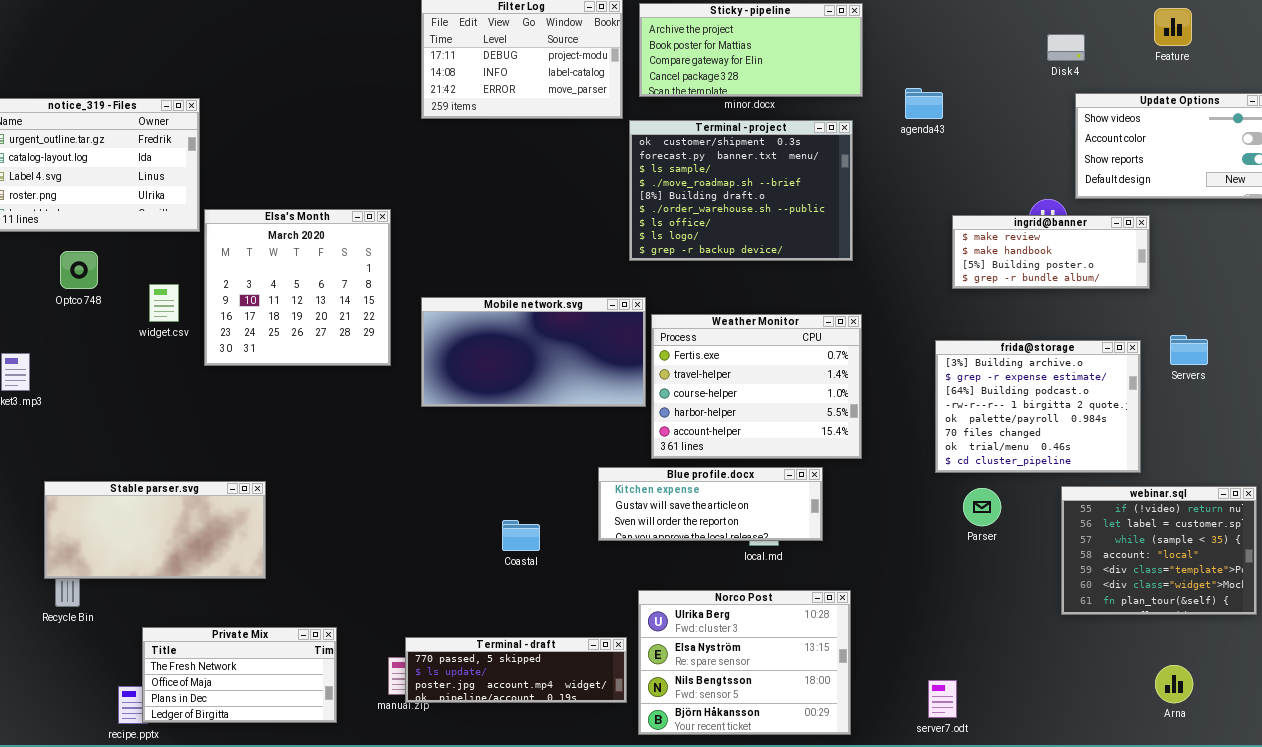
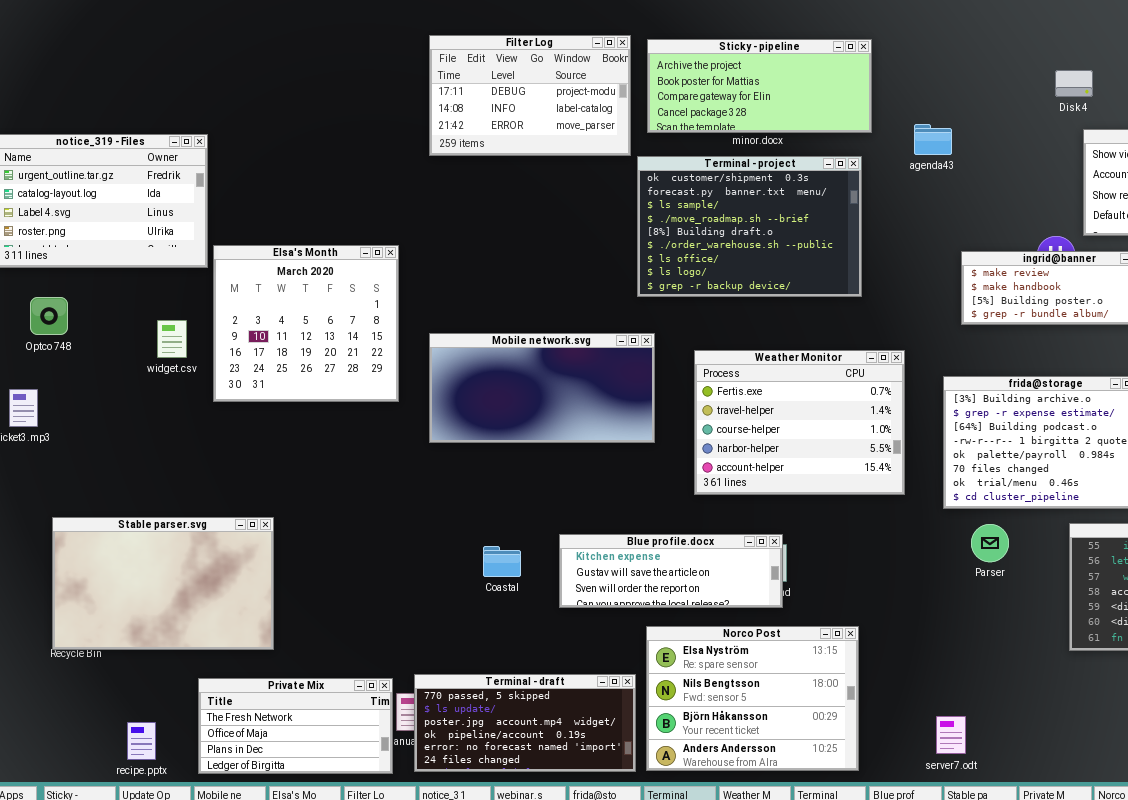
Optco 748: [60,251,98,289] -> [30,297,68,335], moved
Weather Monitor: [651,314,862,459] -> [694,350,905,495], moved
Blue profile.docx: [598,467,823,541] -> [559,534,783,608], moved
Stable parser.svg: [44,481,266,579] -> [52,517,274,650], resized
Coastal: [502,520,540,551] -> [483,546,521,577], moved
Norco Post: [638,590,851,735] -> [646,626,859,771], scrolled down 1 row
Private Mix: [142,627,337,723] -> [198,678,393,774], moved
Terminal - draft: [405,637,627,703] -> [414,674,636,772], resized

